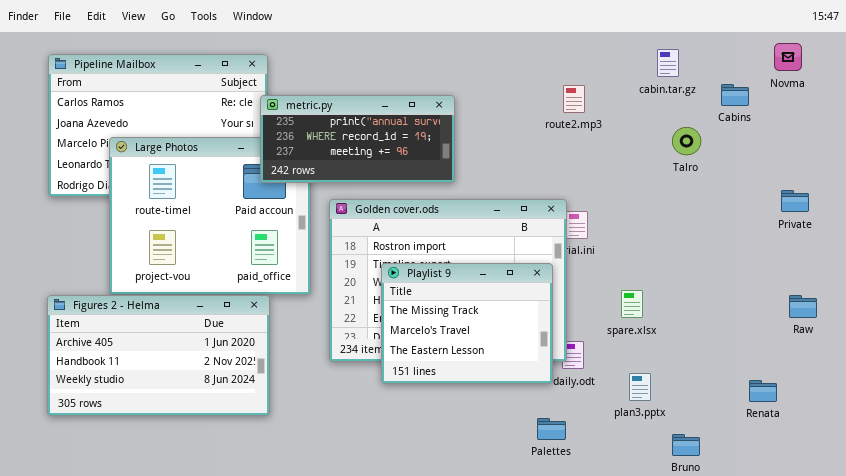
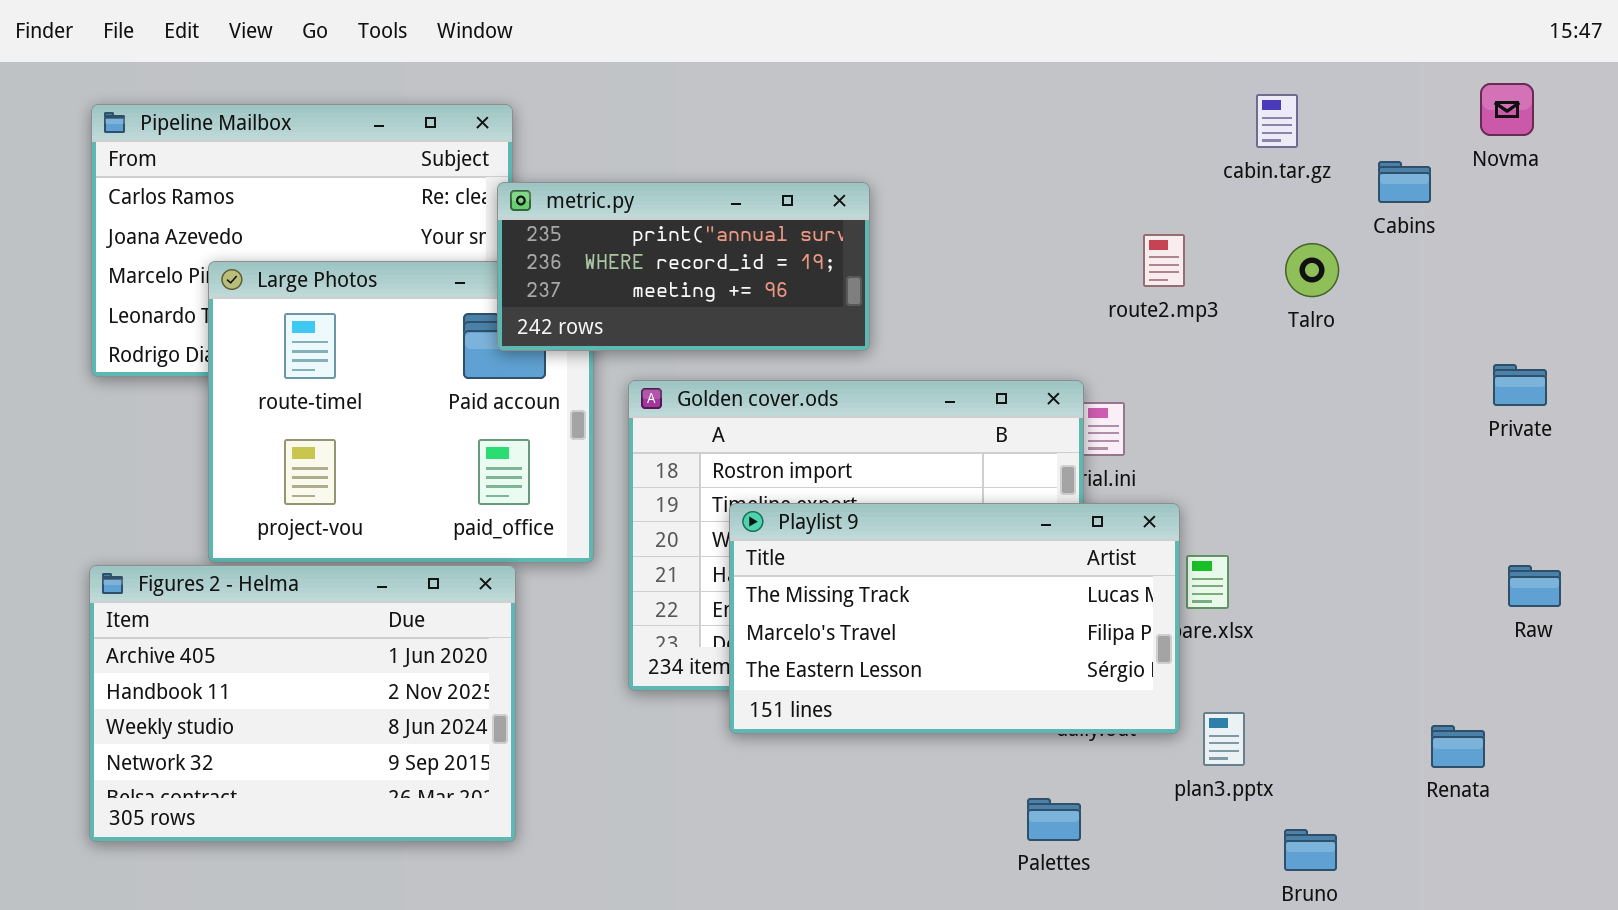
route2.mp3: [563,85,585,113] -> [1143,234,1185,287], moved
Playlist 9: [381,263,553,384] -> [729,503,1180,734], resized
Figures 2 - Helma: [47,295,270,416] -> [89,565,516,842], resized

